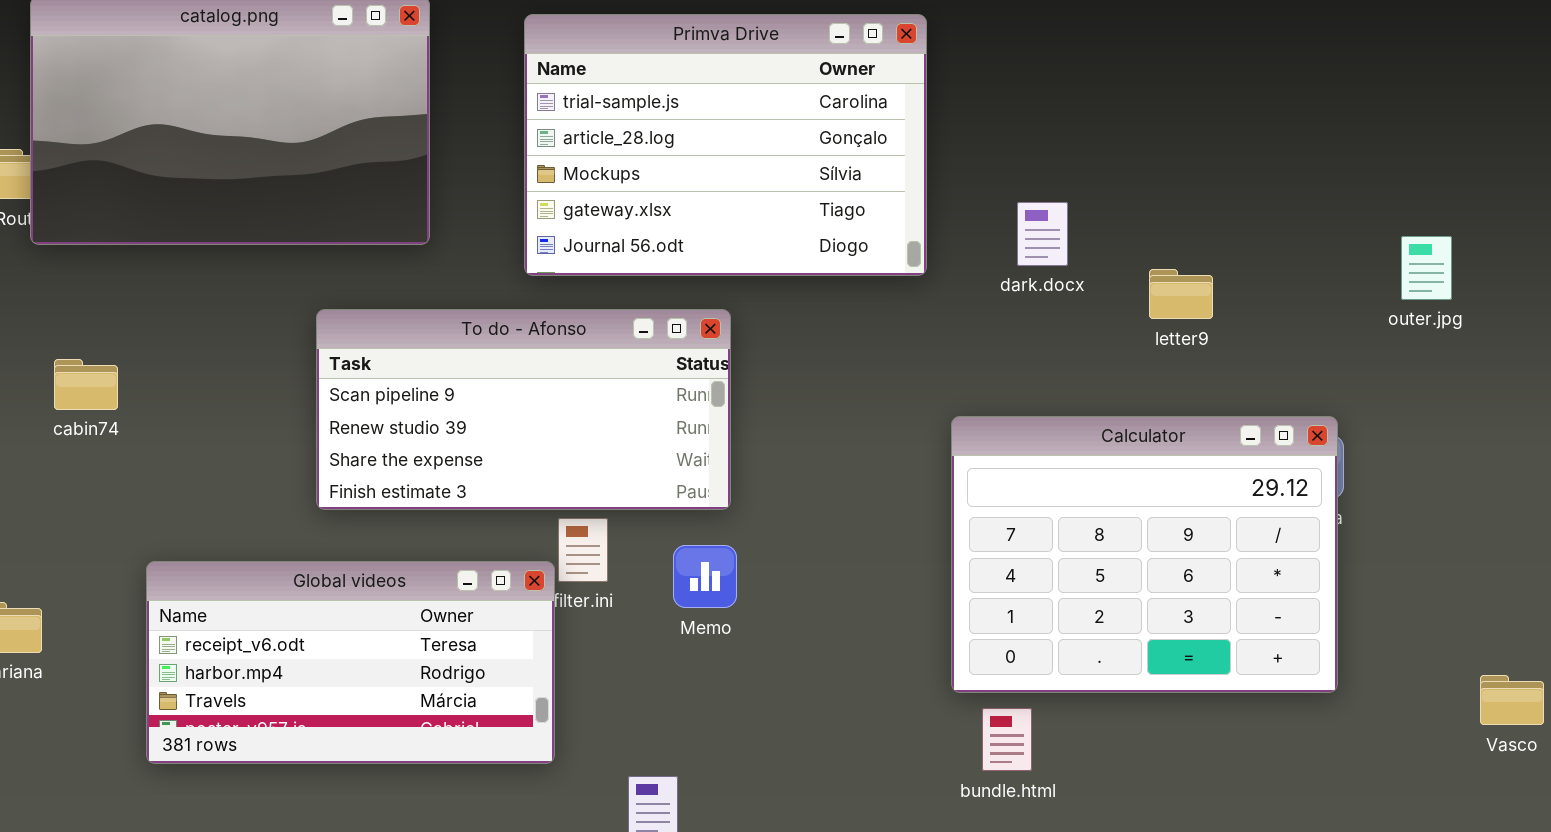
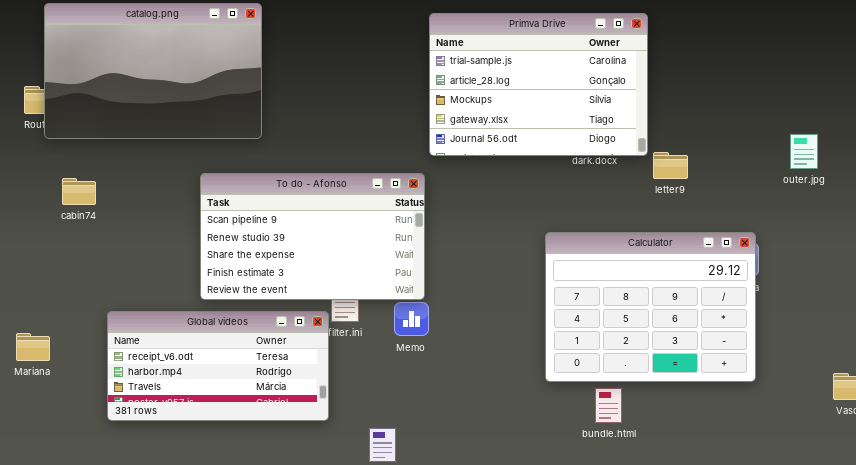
Primva Drive: [524,14,927,276] -> [429,13,648,156], moved
To do - Afonso: [316,309,731,510] -> [200,173,425,300], resized
cabin74: [54,359,118,410] -> [62,178,96,205], moved
bundle.html: [982,708,1032,771] -> [595,388,622,423], moved

